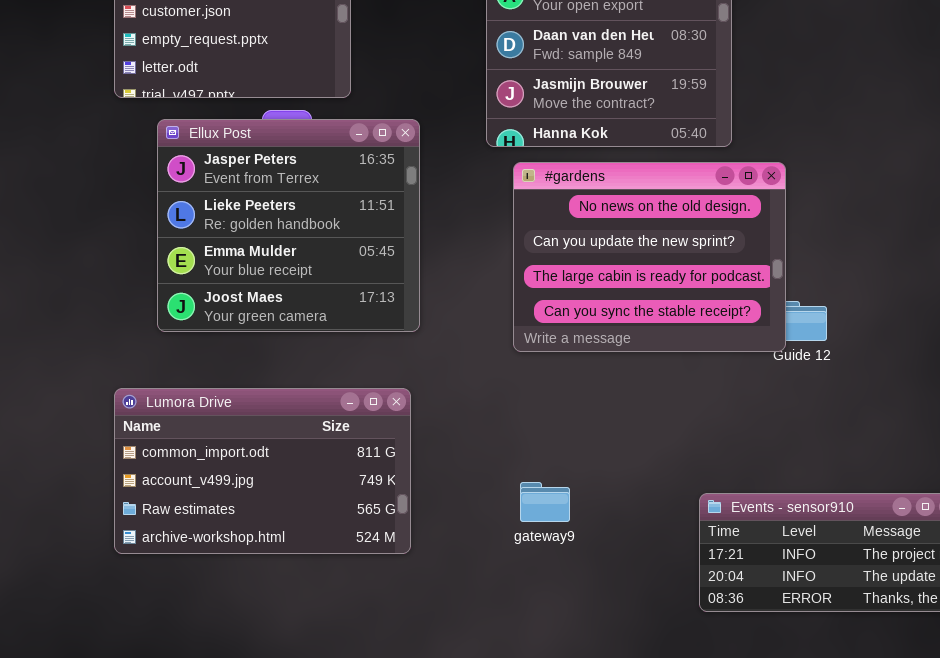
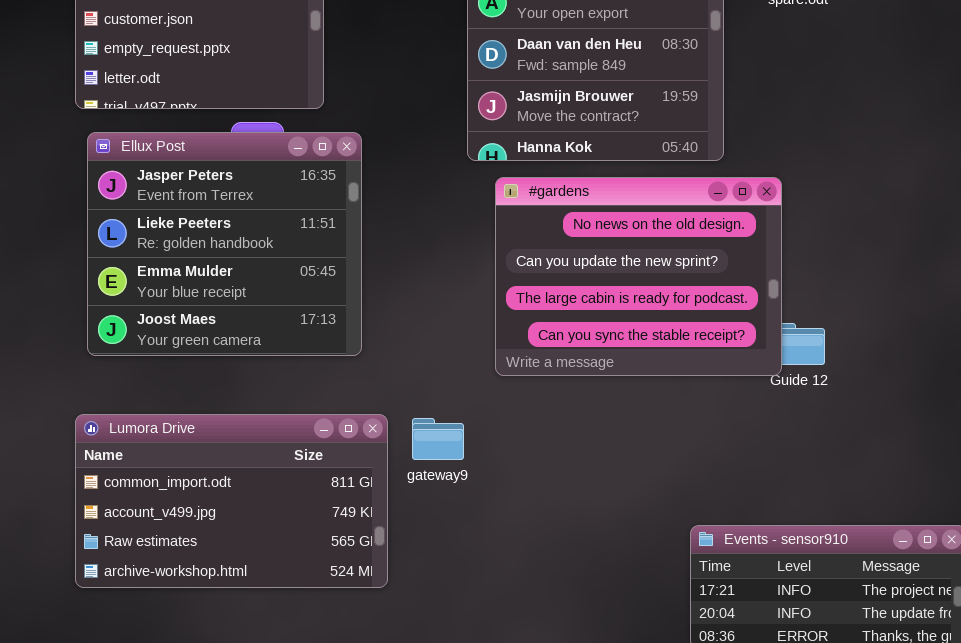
Ellux Post: [157,119,420,332] -> [87,132,362,356], moved
gateway9: [520,482,570,522] -> [412,418,464,460], moved

